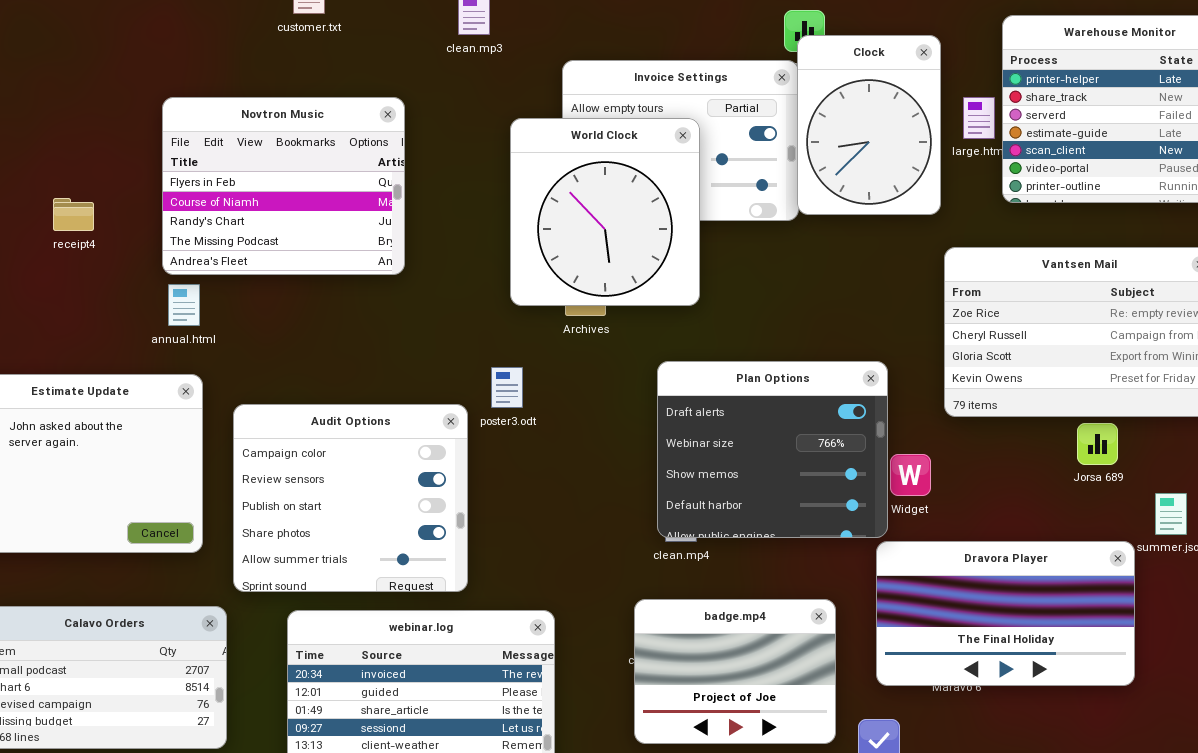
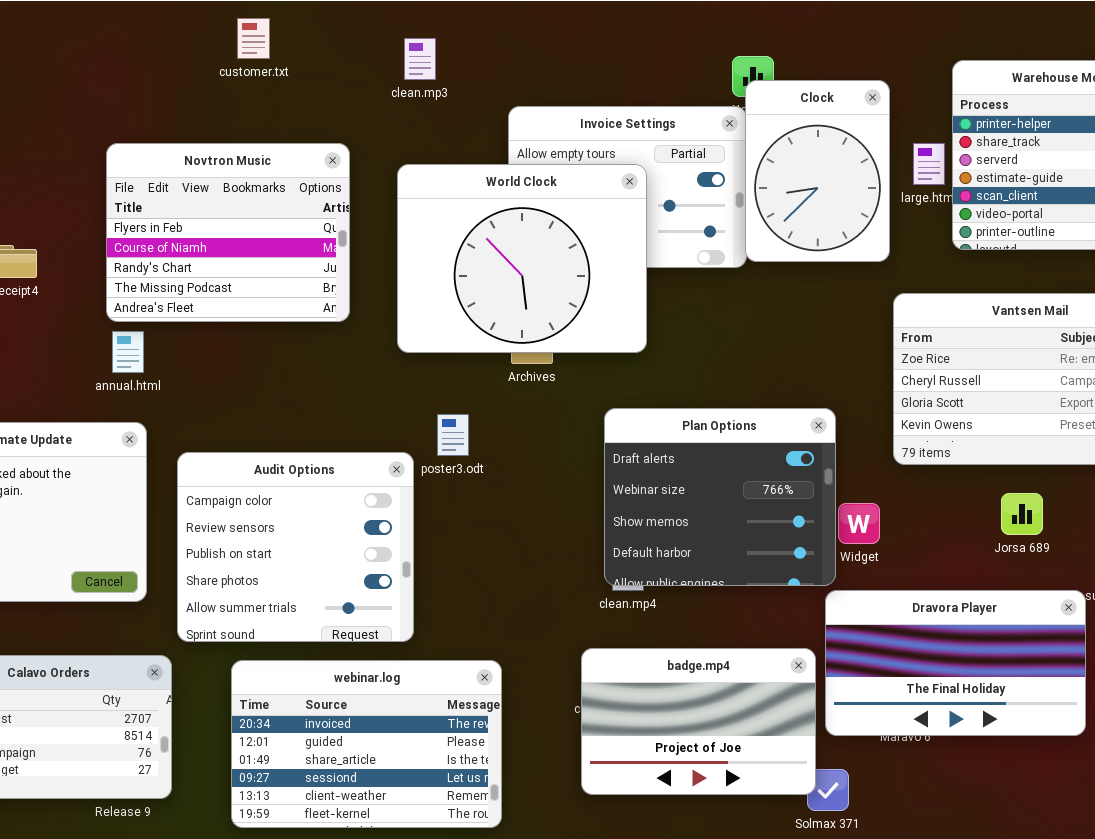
World Clock: [510,118,700,306] -> [397,164,647,353], resized
Jorsa 689: [1077,423,1118,465] -> [1001,493,1043,535], moved
badge.mp4: [634,599,836,744] -> [581,648,816,795], resized

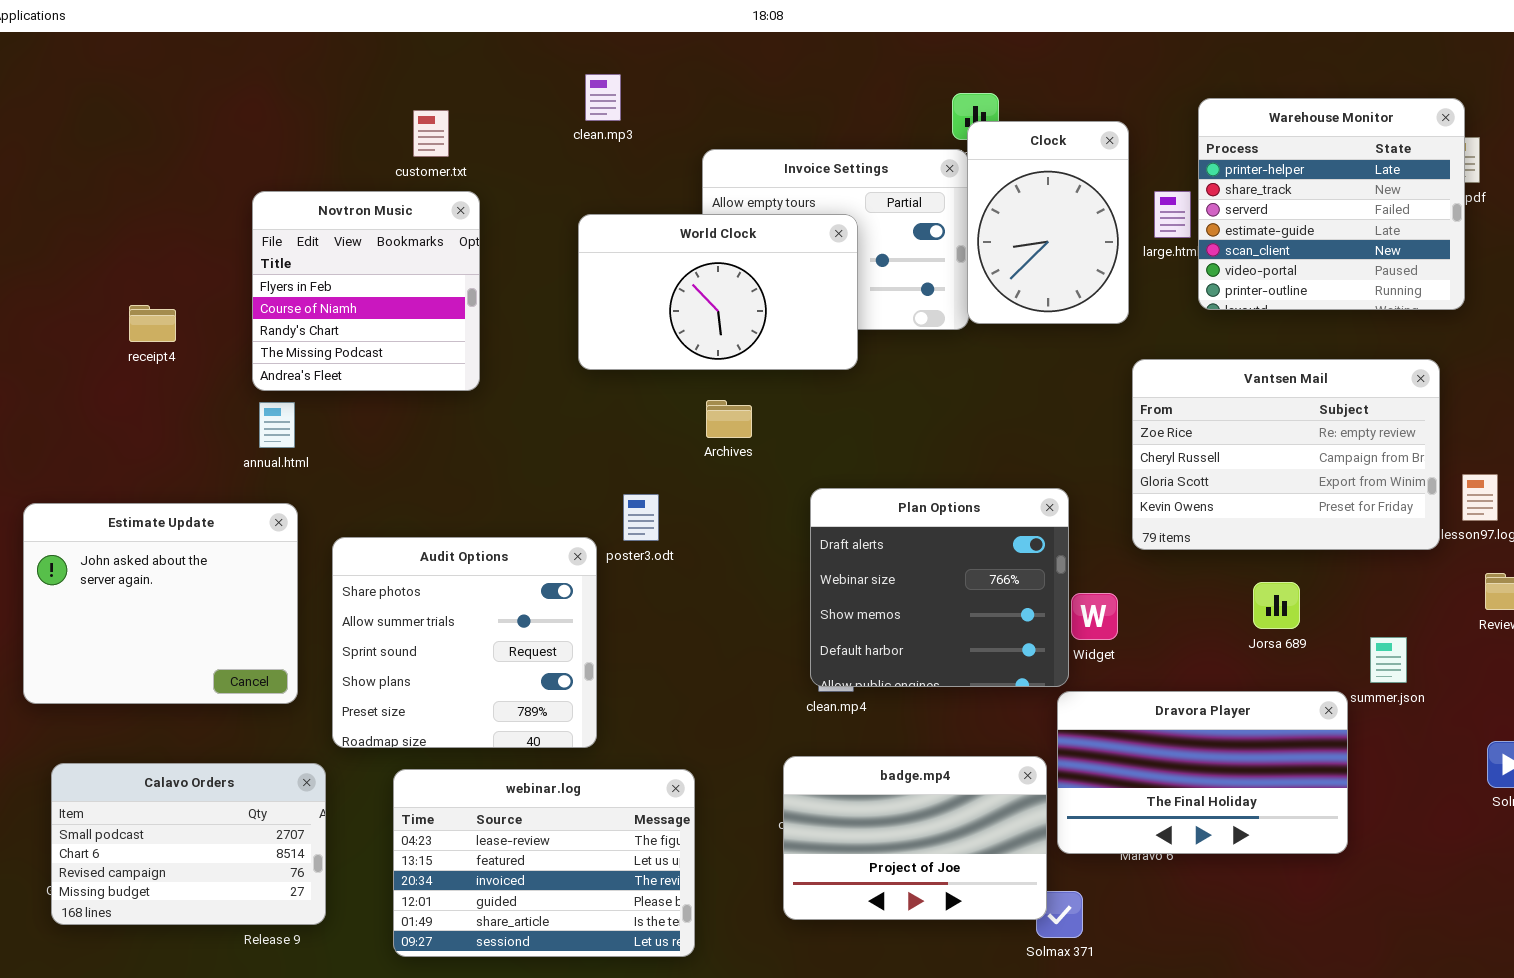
customer.txt: [237,18,270,59] -> [413,110,449,157], moved
Novtron Music: [106,143,350,322] -> [252,191,480,391], resized
World Clock: [397,164,647,353] -> [578,214,858,370], resized
Audit Options: [177,452,414,642] -> [332,537,597,748], scrolled down 3 rows
webinar.log: [231,660,502,828] -> [393,769,695,957], scrolled up 2 rows

